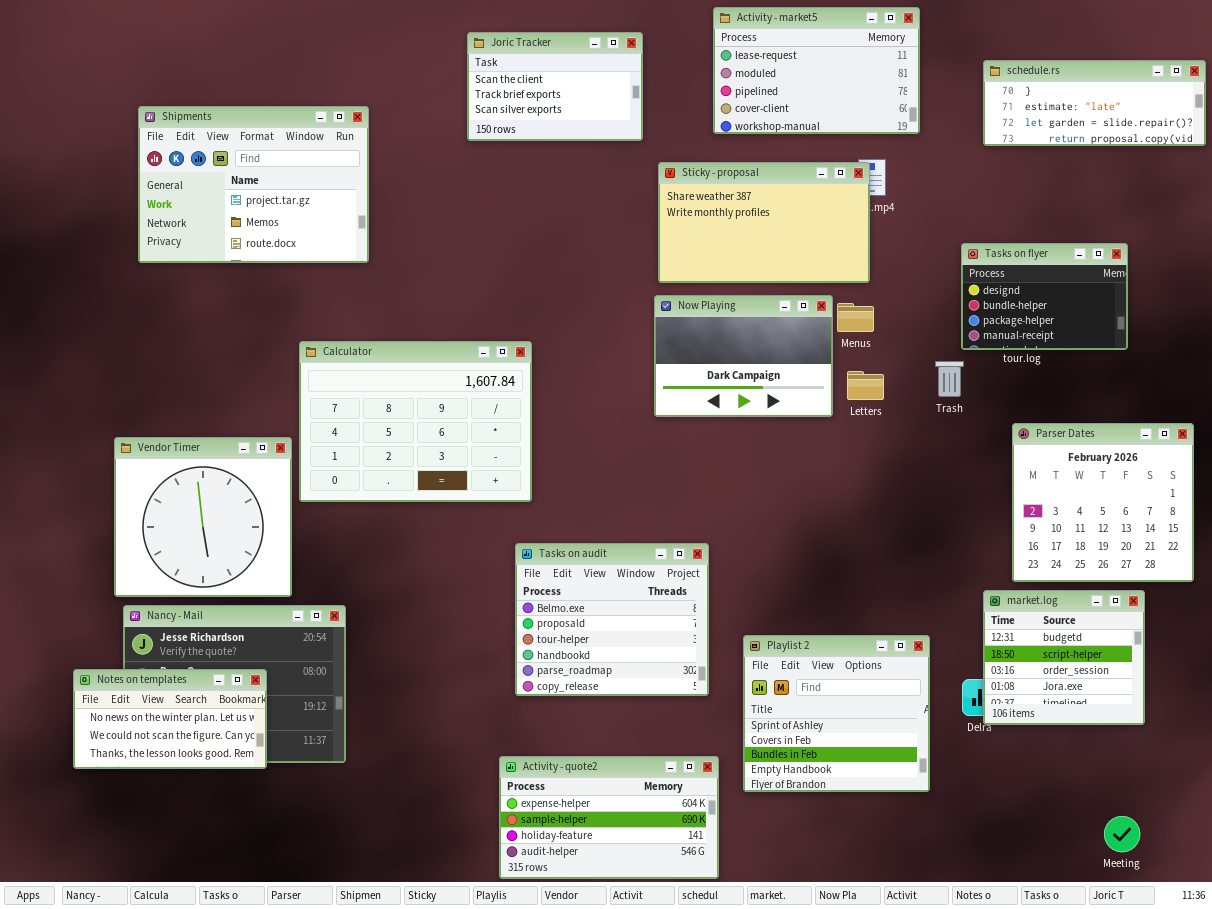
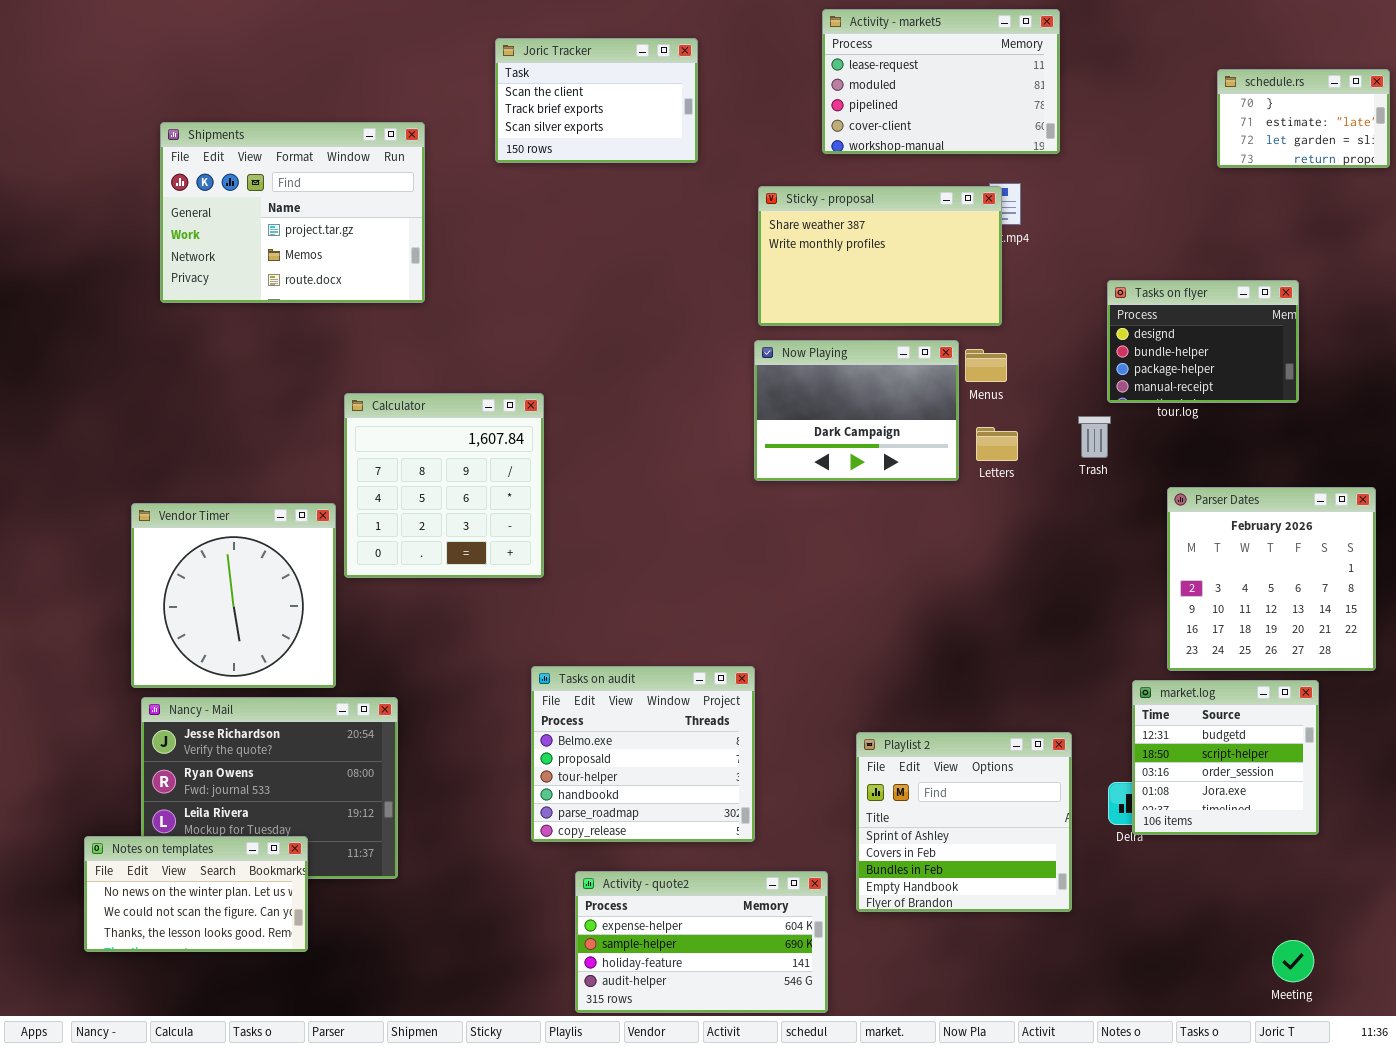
Joric Tracker: [467,32,643,141] -> [495,38,698,163], moved
schedule.rs: [983,60,1206,146] -> [1217,69,1390,168], resized
Calculator: [299,341,532,502] -> [344,393,544,578], resized
Tasks on audit: [515,543,709,696] -> [531,666,755,842], moved
Notes on templates: [73,669,267,769] -> [84,836,308,952], moved

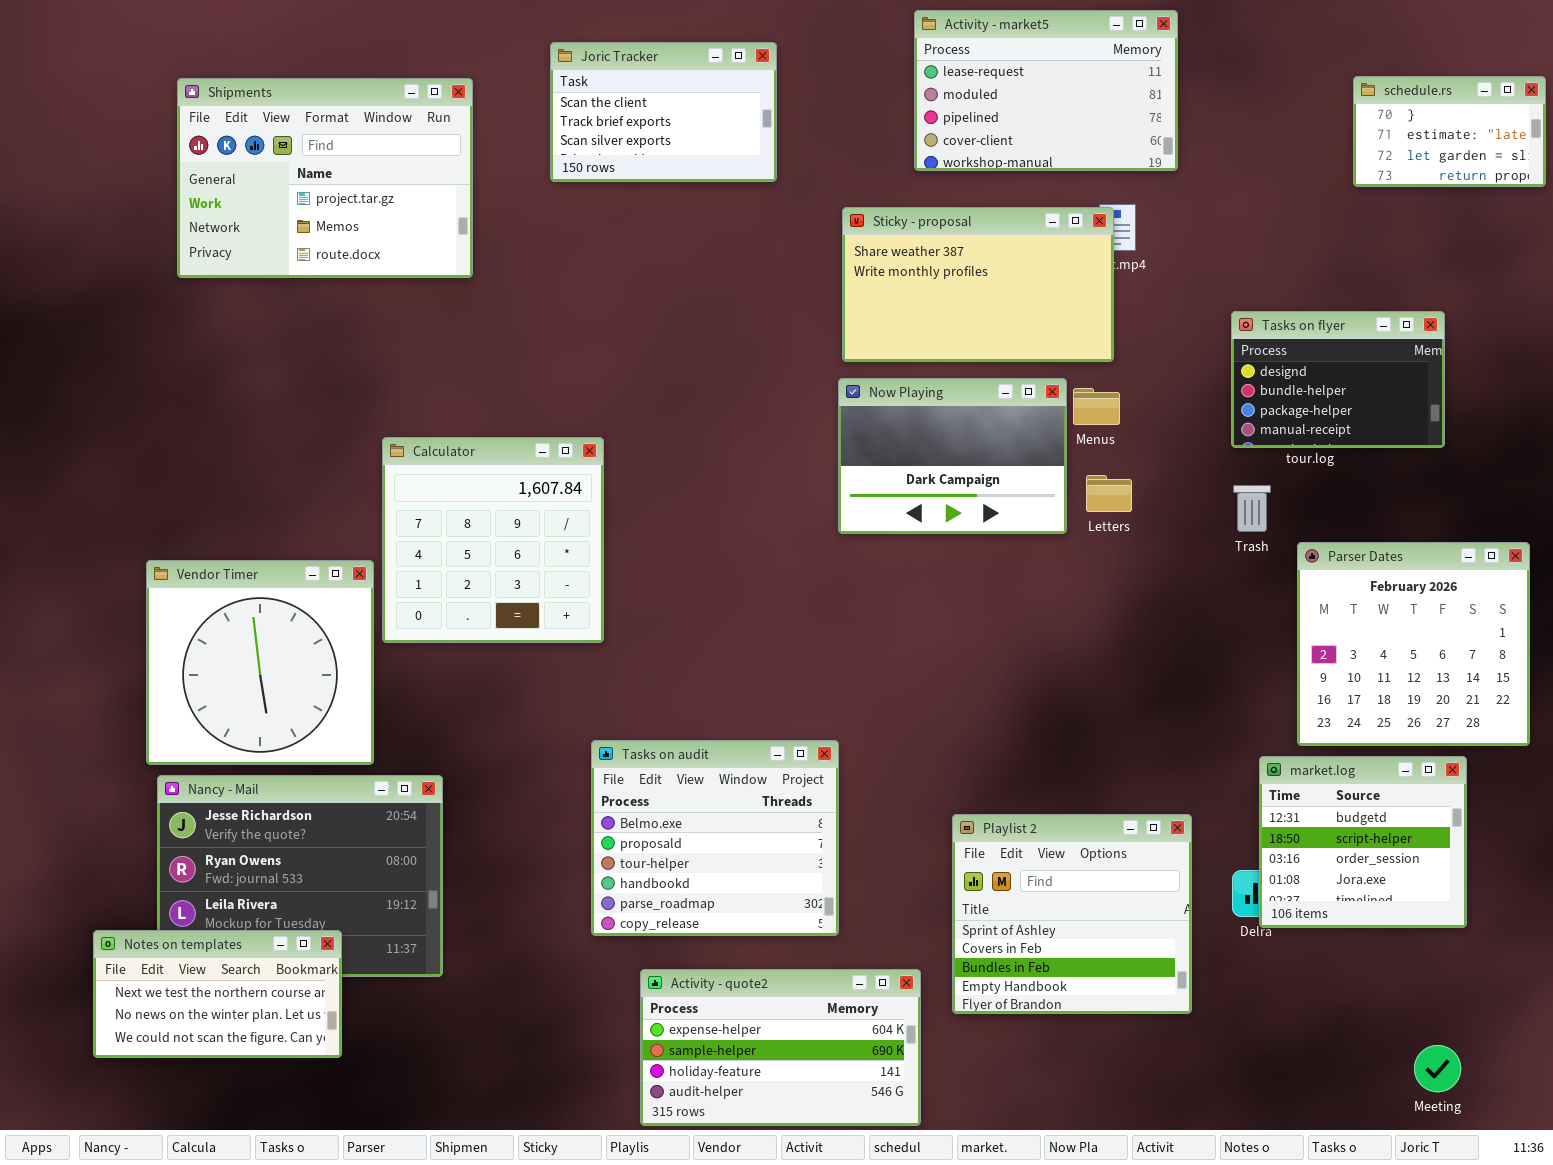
Shipments: [160,122,425,303] -> [177,78,473,278], moved
Trash: [1078,416,1111,458] -> [1233,485,1271,532], moved
Notes on templates: [84,836,308,952] -> [93,930,342,1058], scrolled up 1 row

